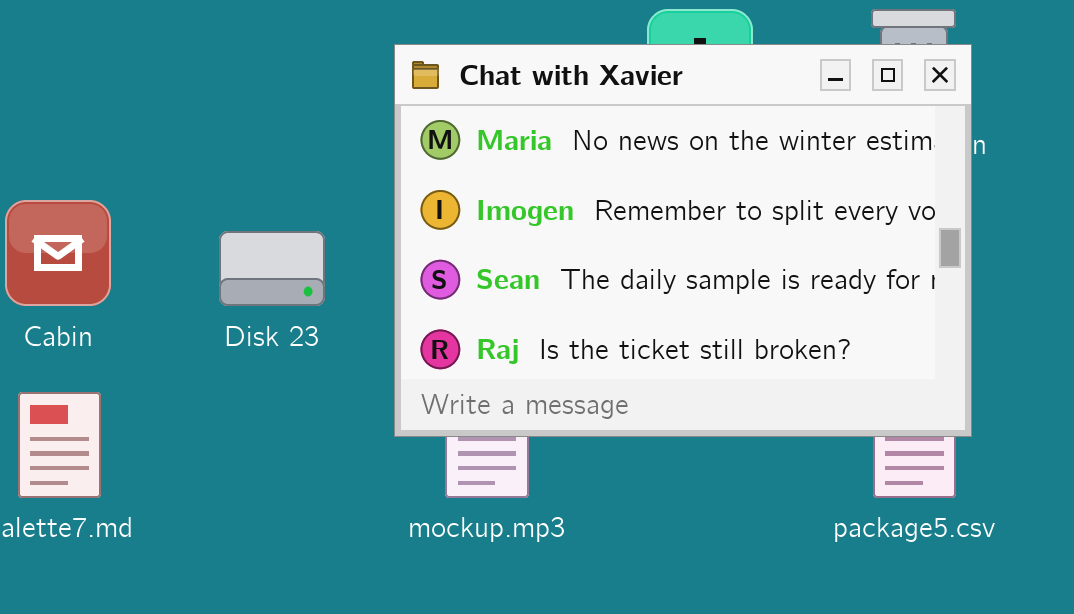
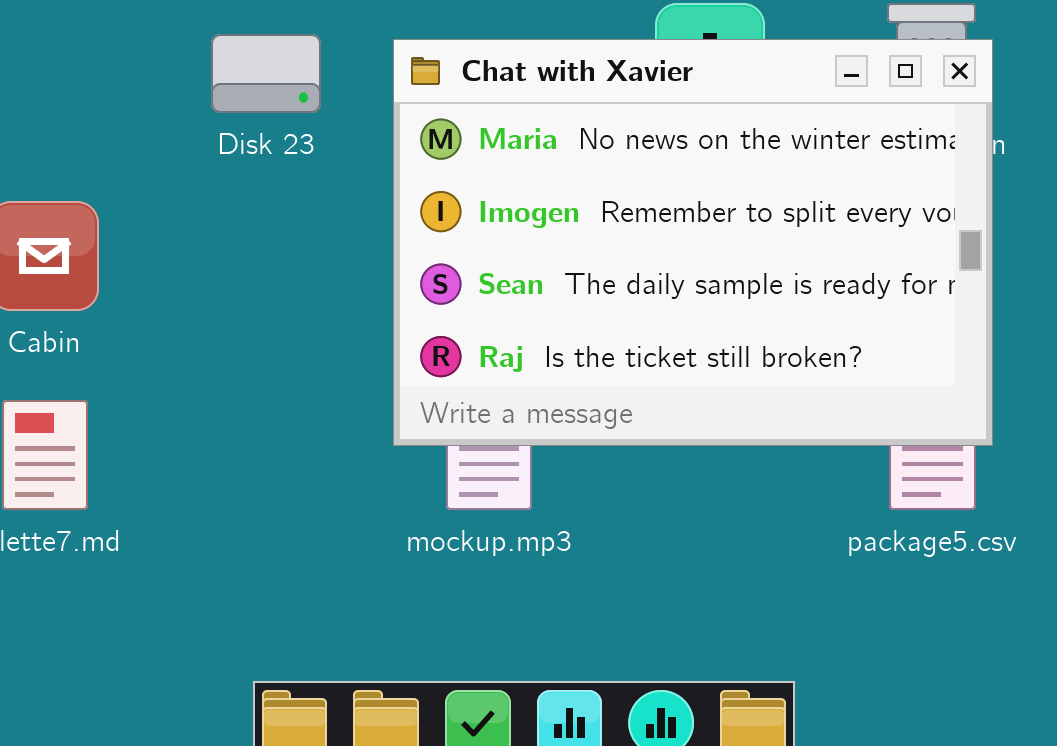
Disk 23: [219,231,325,306] -> [211,34,321,113], moved

